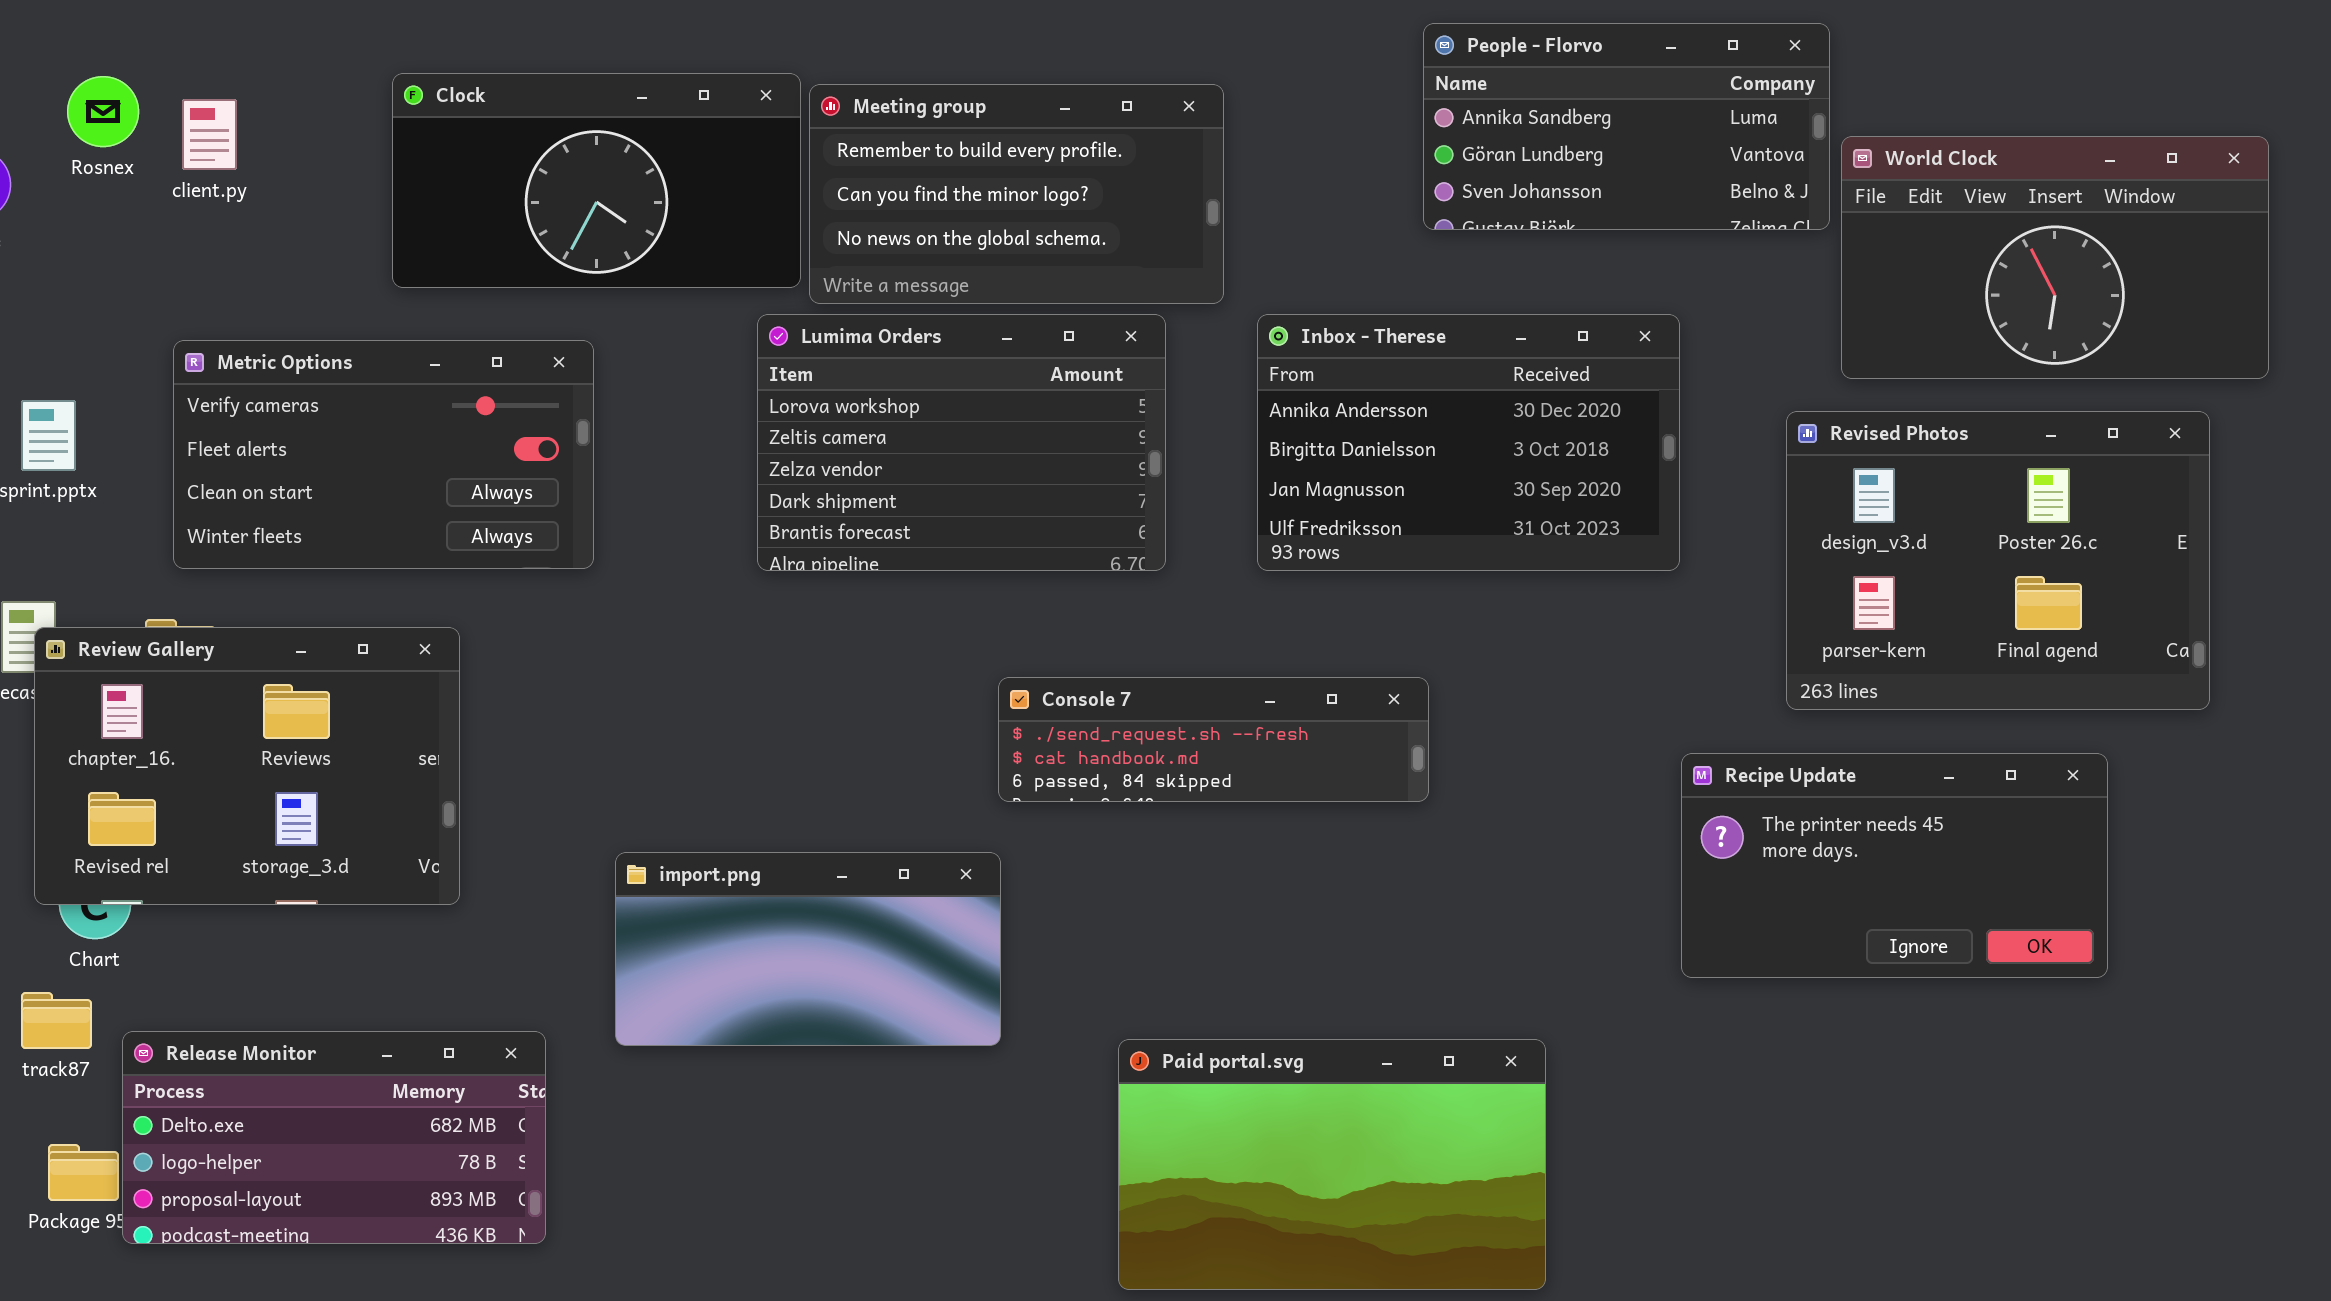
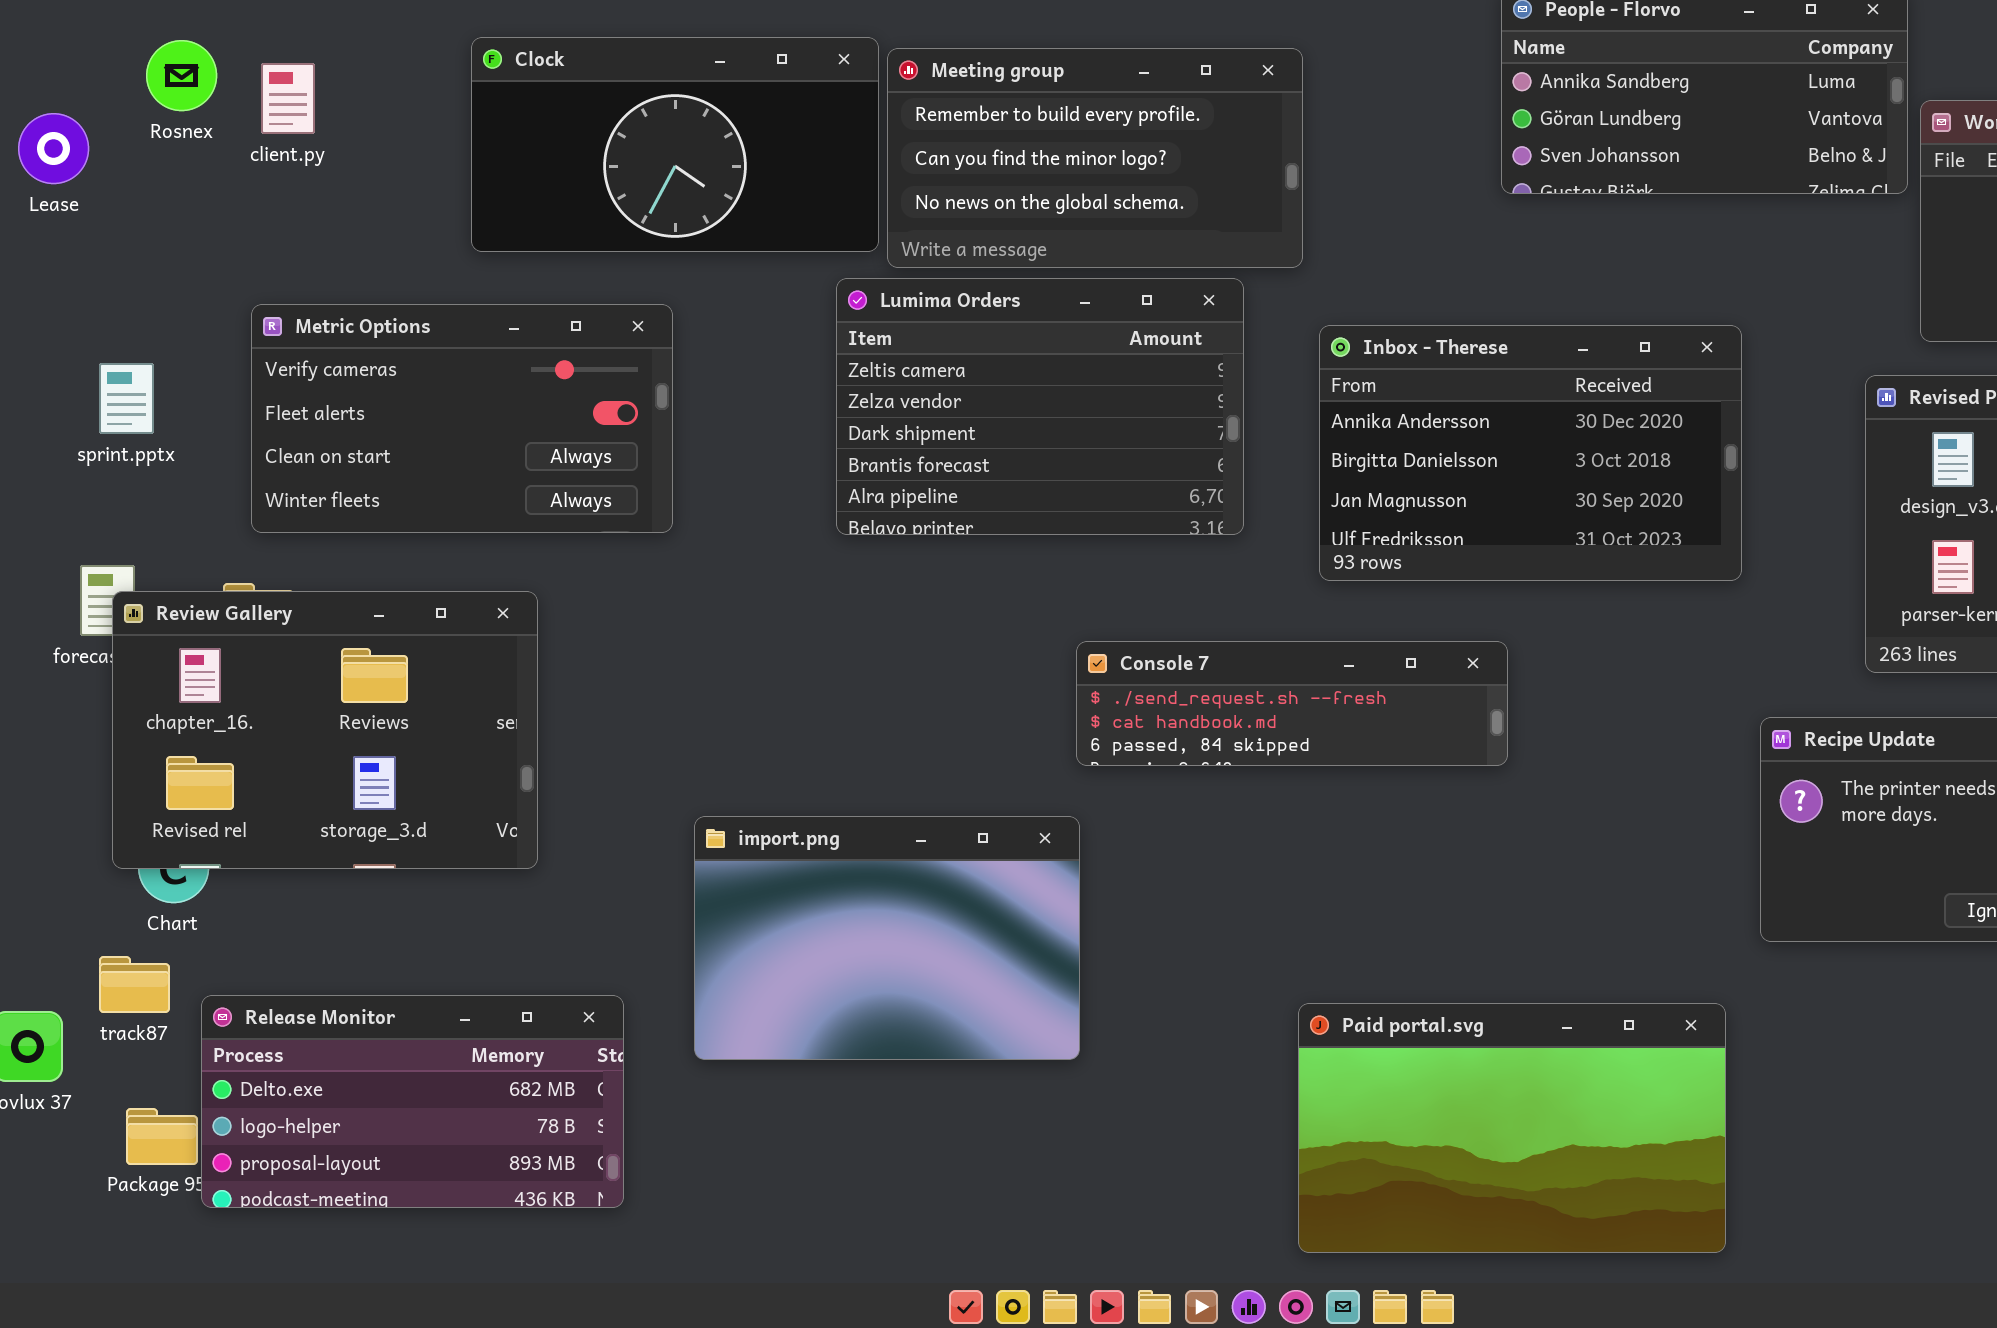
Lumima Orders: [757,314,1166,571] -> [836,278,1244,535], scrolled down 1 row
Inbox - Therese: [1257,314,1680,571] -> [1319,325,1742,581], moved
import.png: [615,852,1001,1046] -> [694,816,1080,1060], resized
Paid portal.svg: [1118,1039,1546,1290] -> [1298,1003,1726,1253], moved

